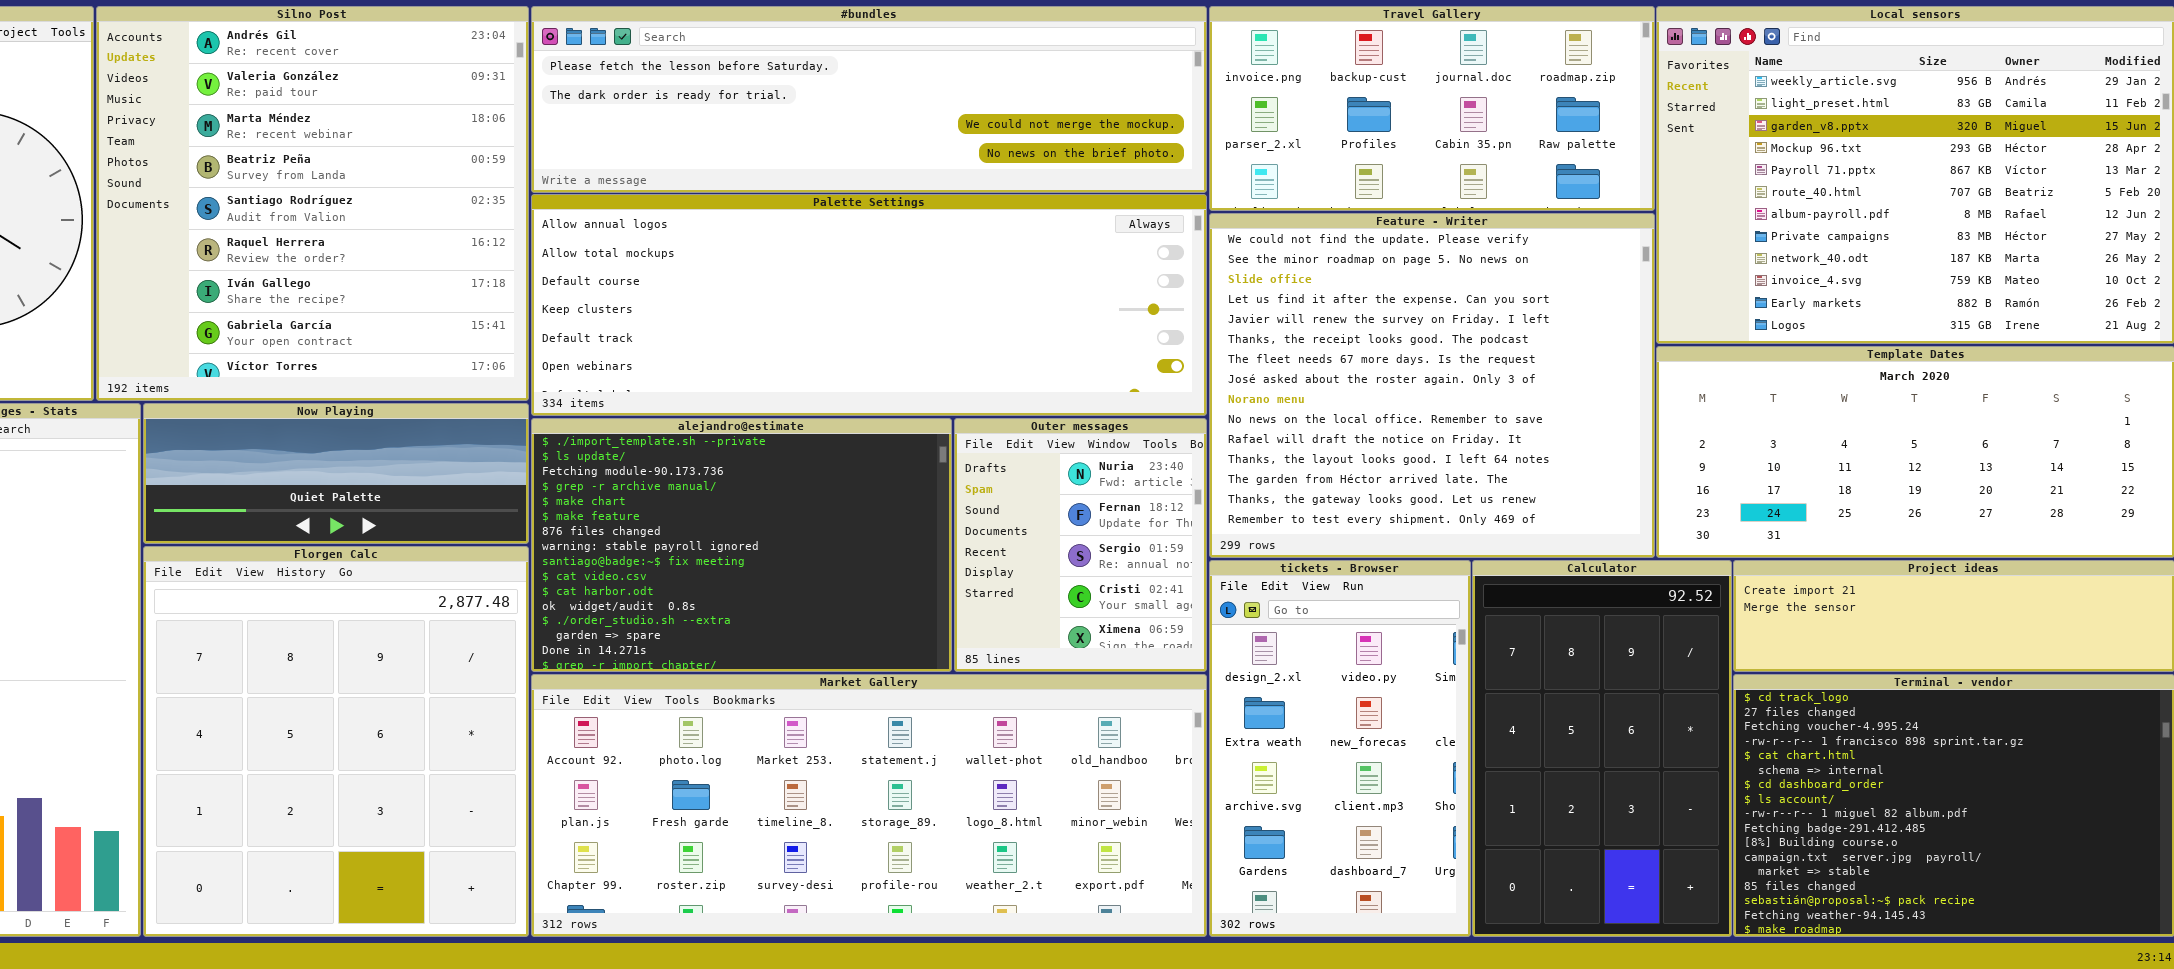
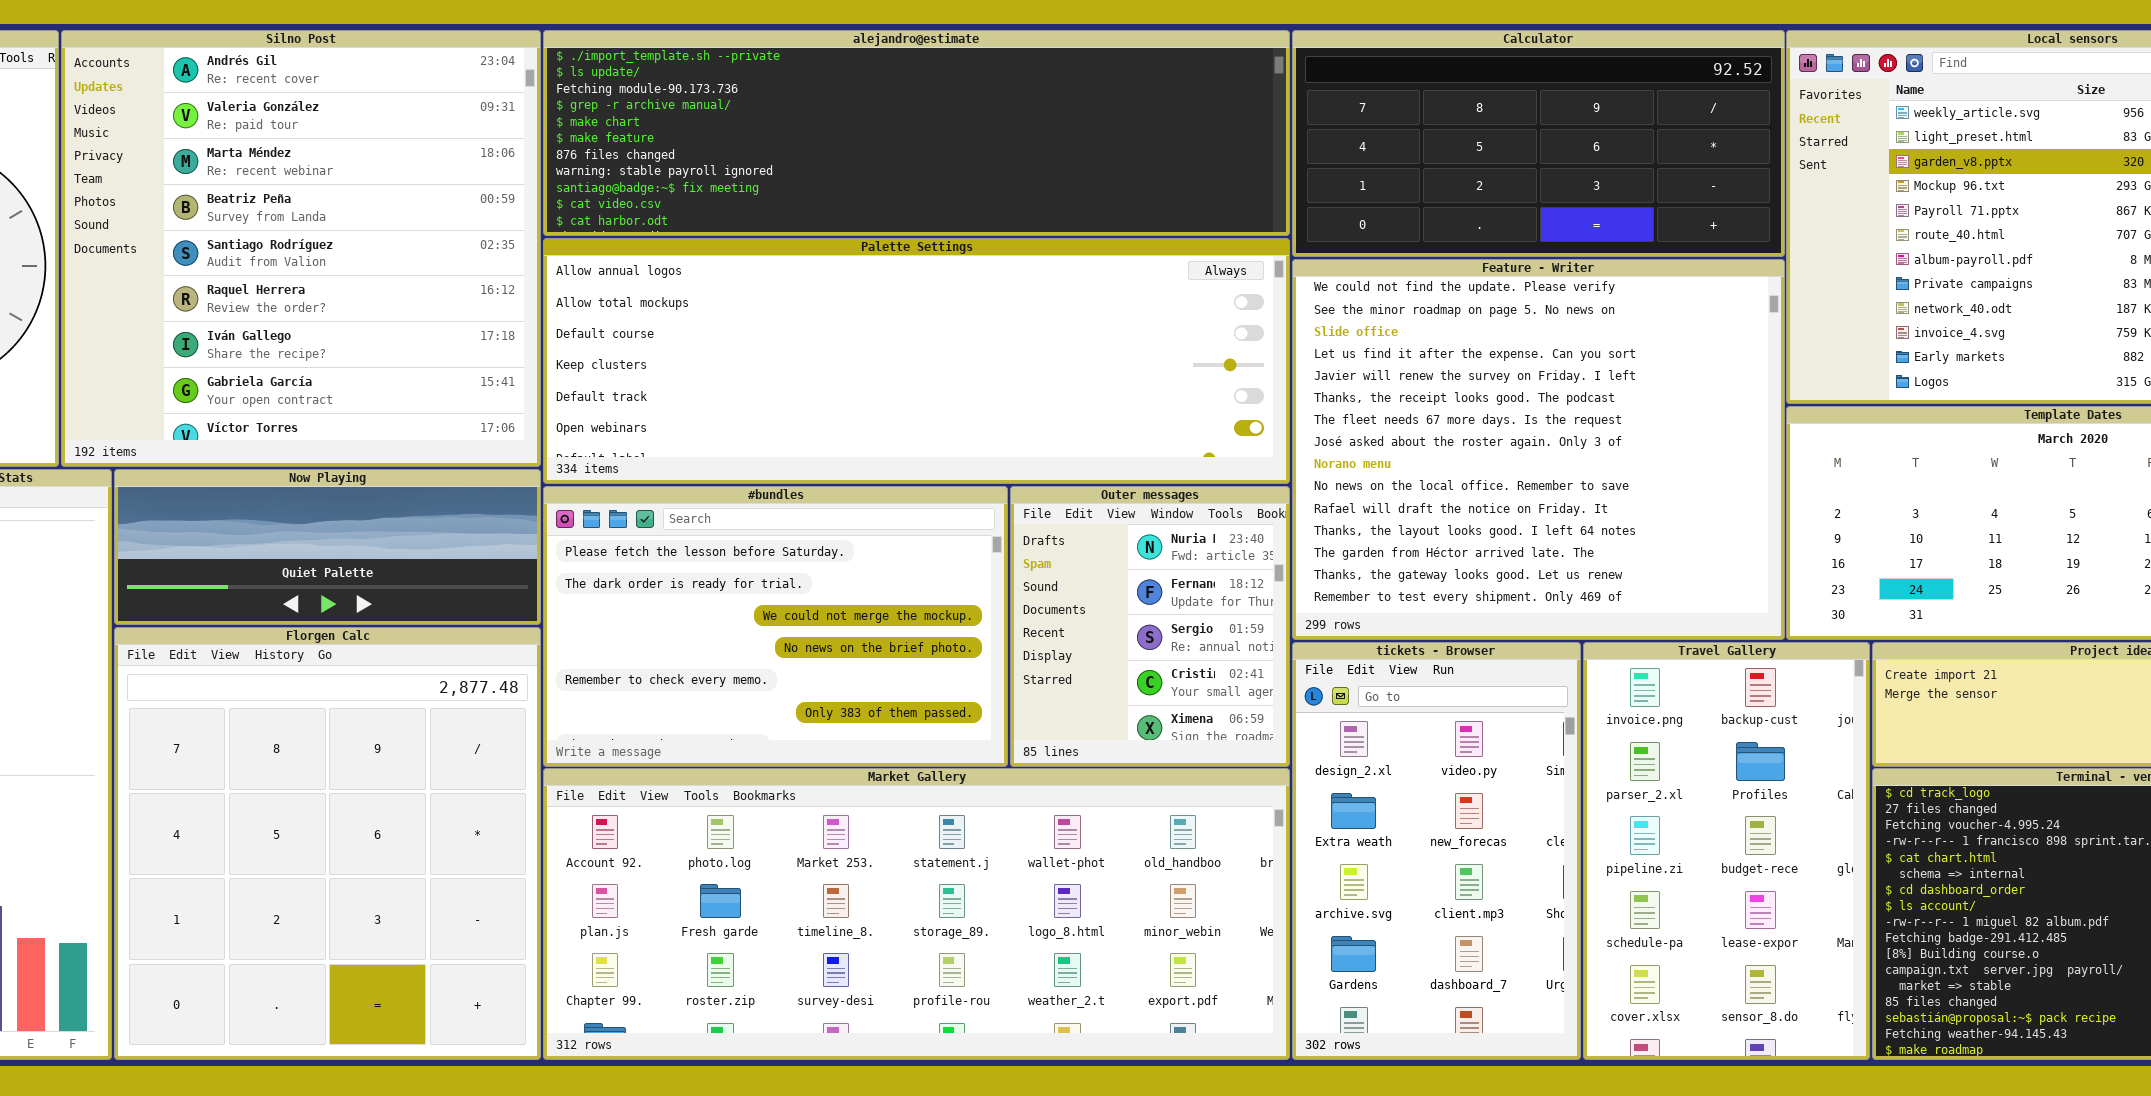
#bundles: [531,6,1207,193] -> [543,486,1008,767], moved, resized
Travel Gallery: [1209,6,1655,211] -> [1583,642,1870,1060], moved, resized
alejandro@estimate: [531,418,952,672] -> [543,30,1290,236], moved, resized
Calculator: [1472,560,1732,937] -> [1292,30,1785,257], moved, resized

